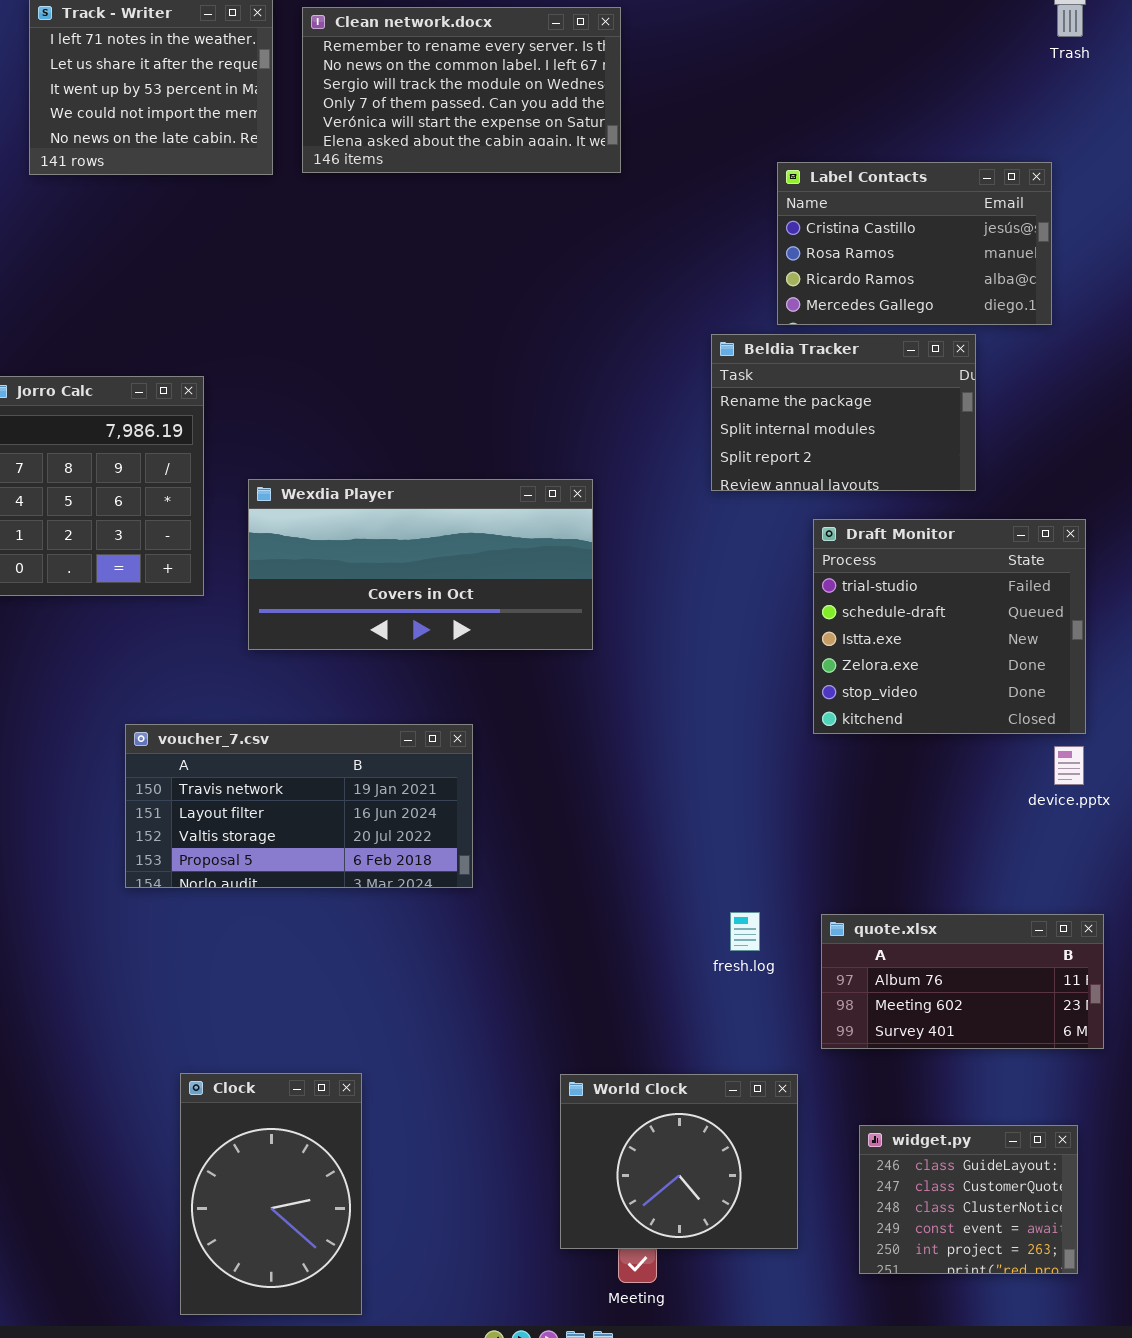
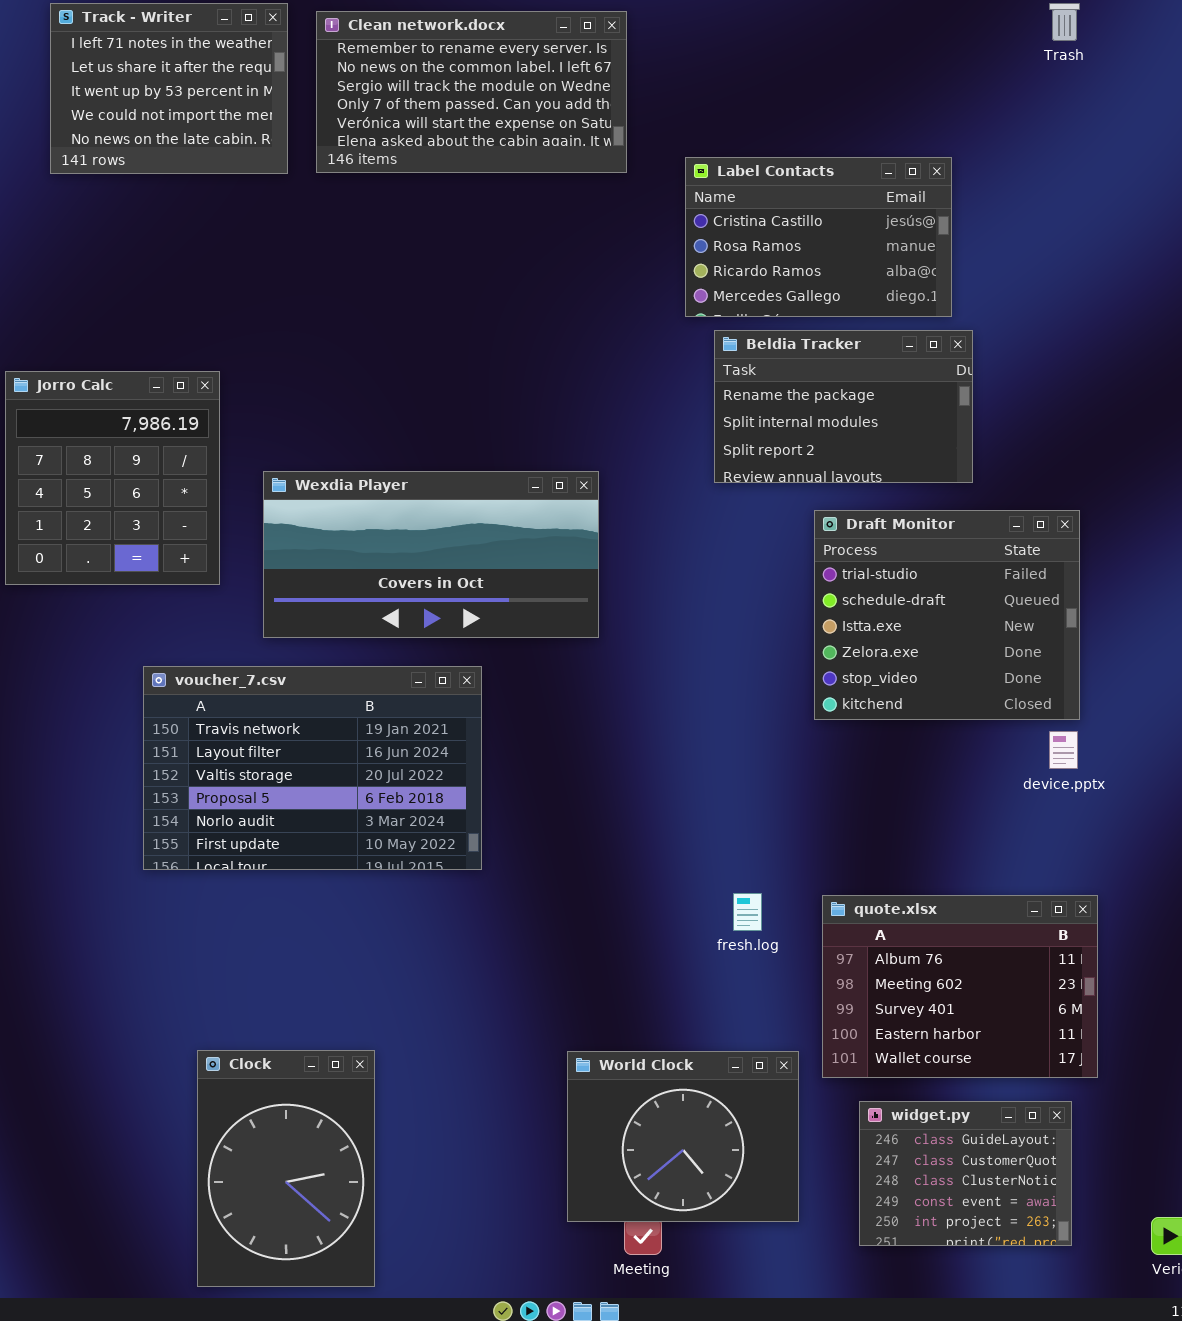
Label Contacts: [777,162,1052,325] -> [685,157,952,317], moved
voucher_7.csv: [125,724,473,888] -> [143,666,482,870], resized
quote.xlsx: [821,914,1104,1049] -> [822,895,1098,1078], resized

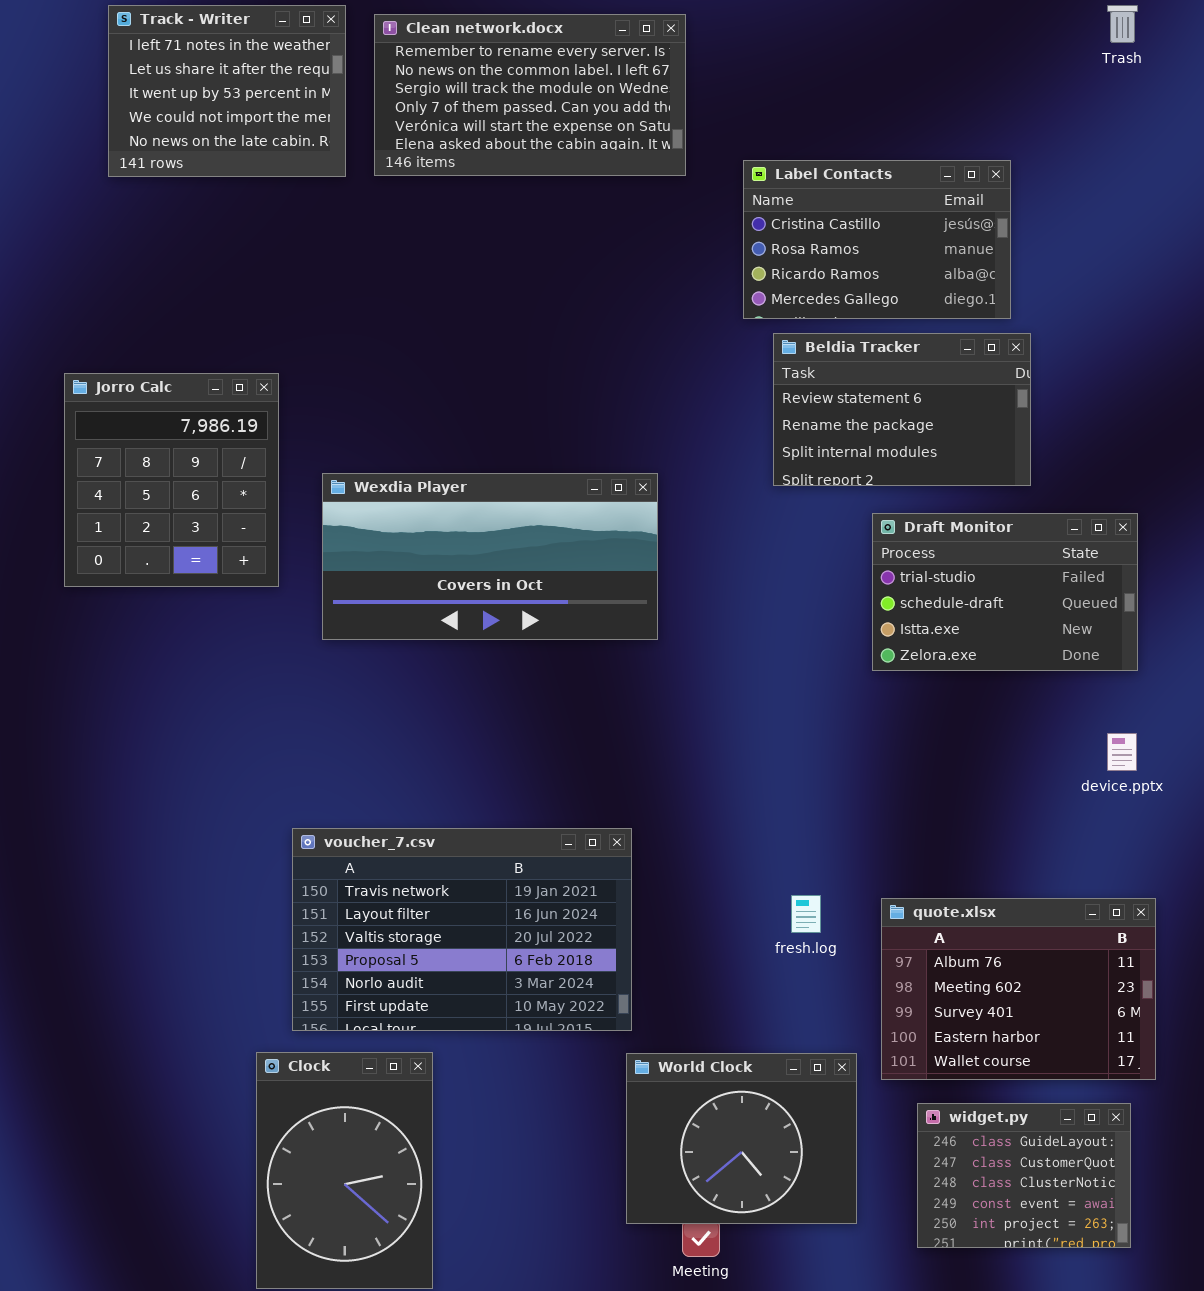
Beldia Tracker: [714,330,973,483] -> [773,333,1031,486], scrolled up 1 row
Draft Monitor: [814,510,1080,720] -> [872,513,1138,671], resized
voucher_7.csv: [143,666,482,870] -> [292,828,632,1031], moved

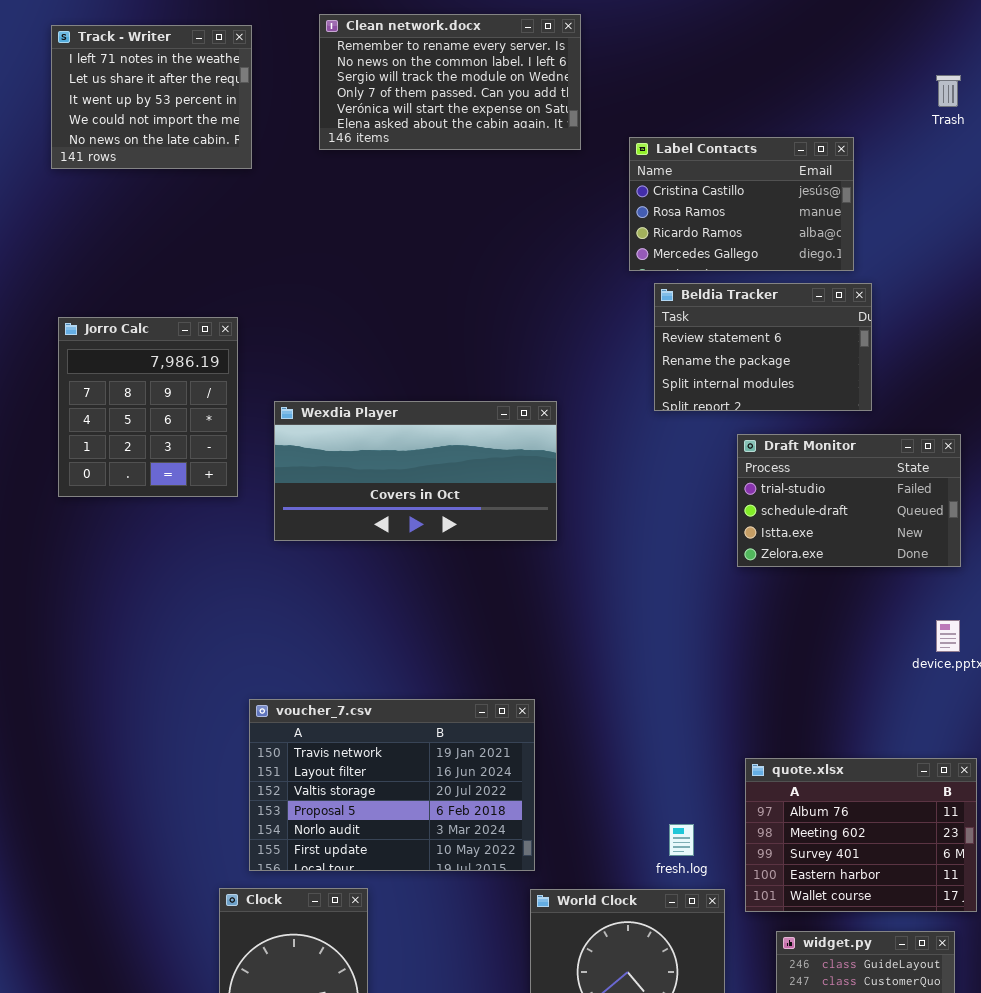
Track - Writer: [108,5,346,177] -> [51,25,252,169], moved
Trash: [1107,5,1138,43] -> [936,75,961,107], moved
fresh.log: [791,895,821,933] -> [669,824,694,856], moved

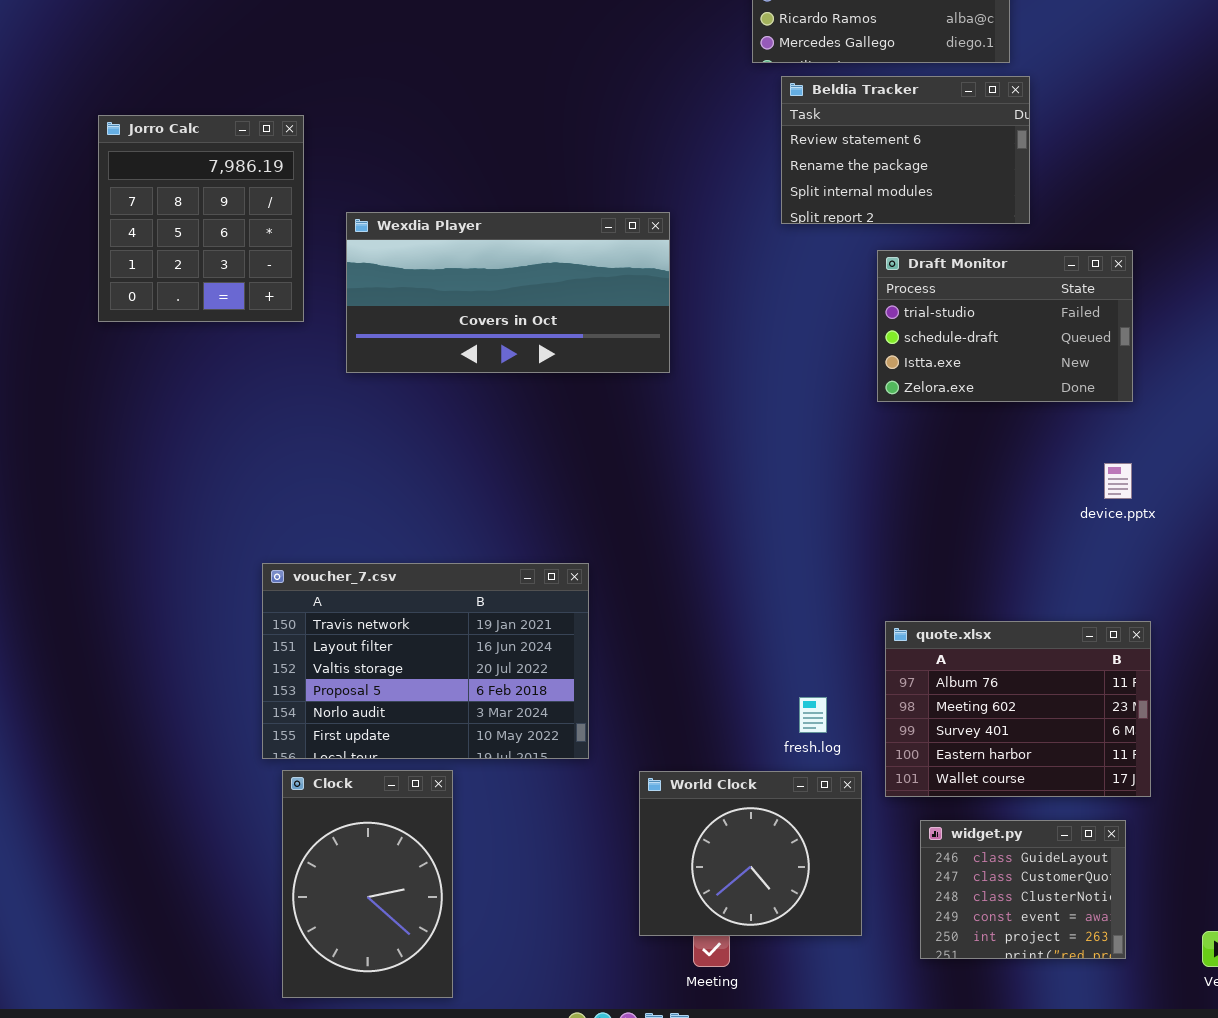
voucher_7.csv: [249,699,535,871] -> [262,563,589,759], moved

